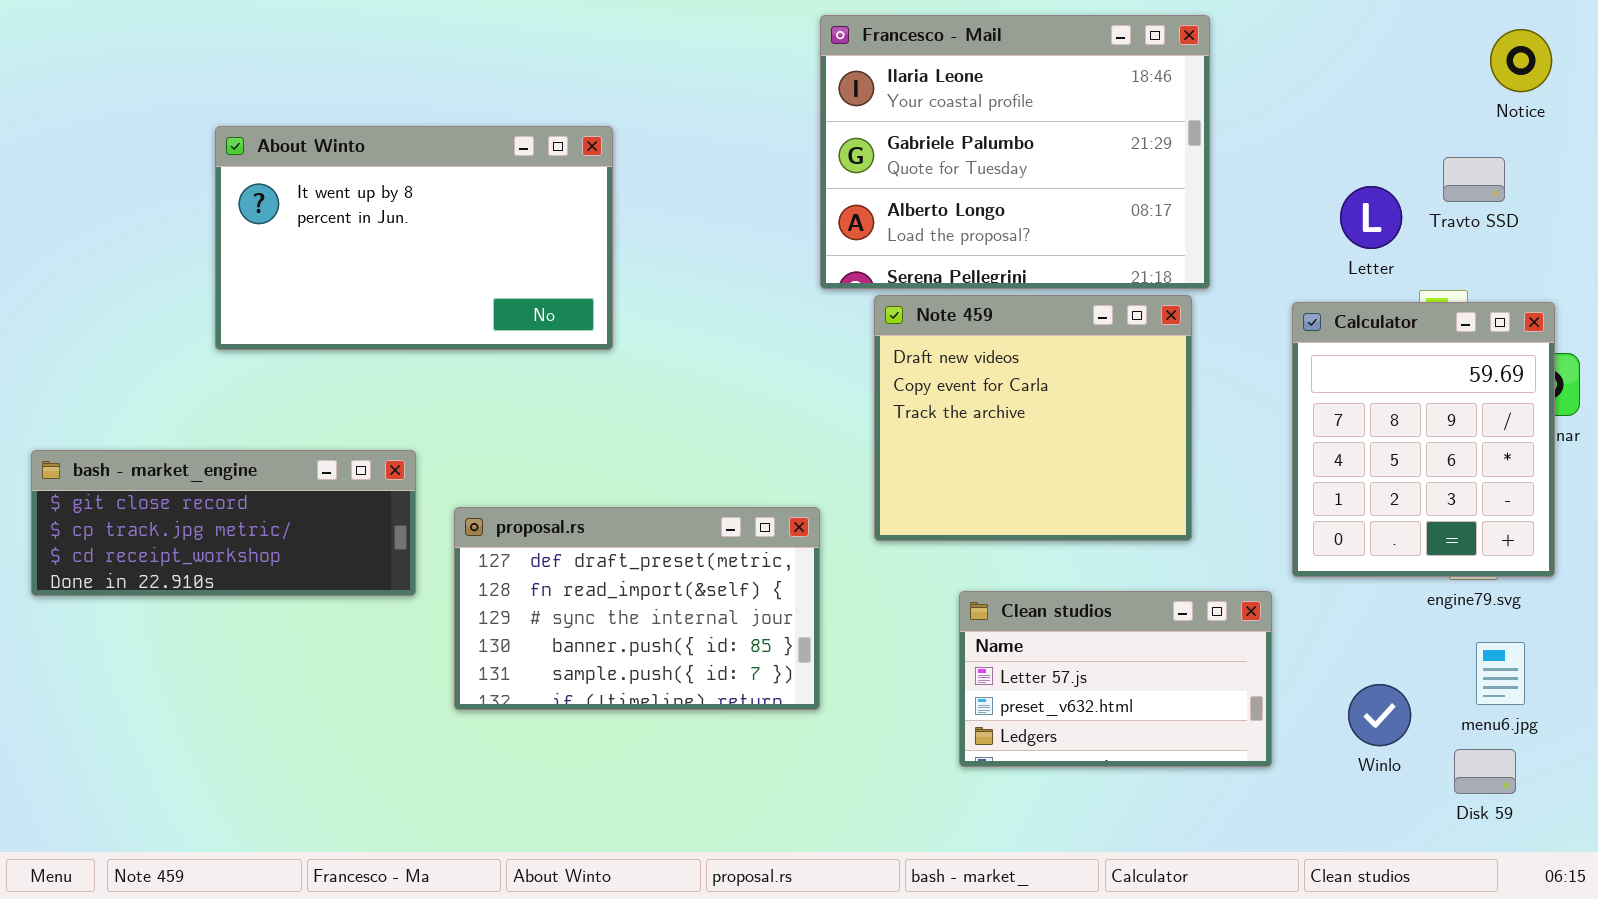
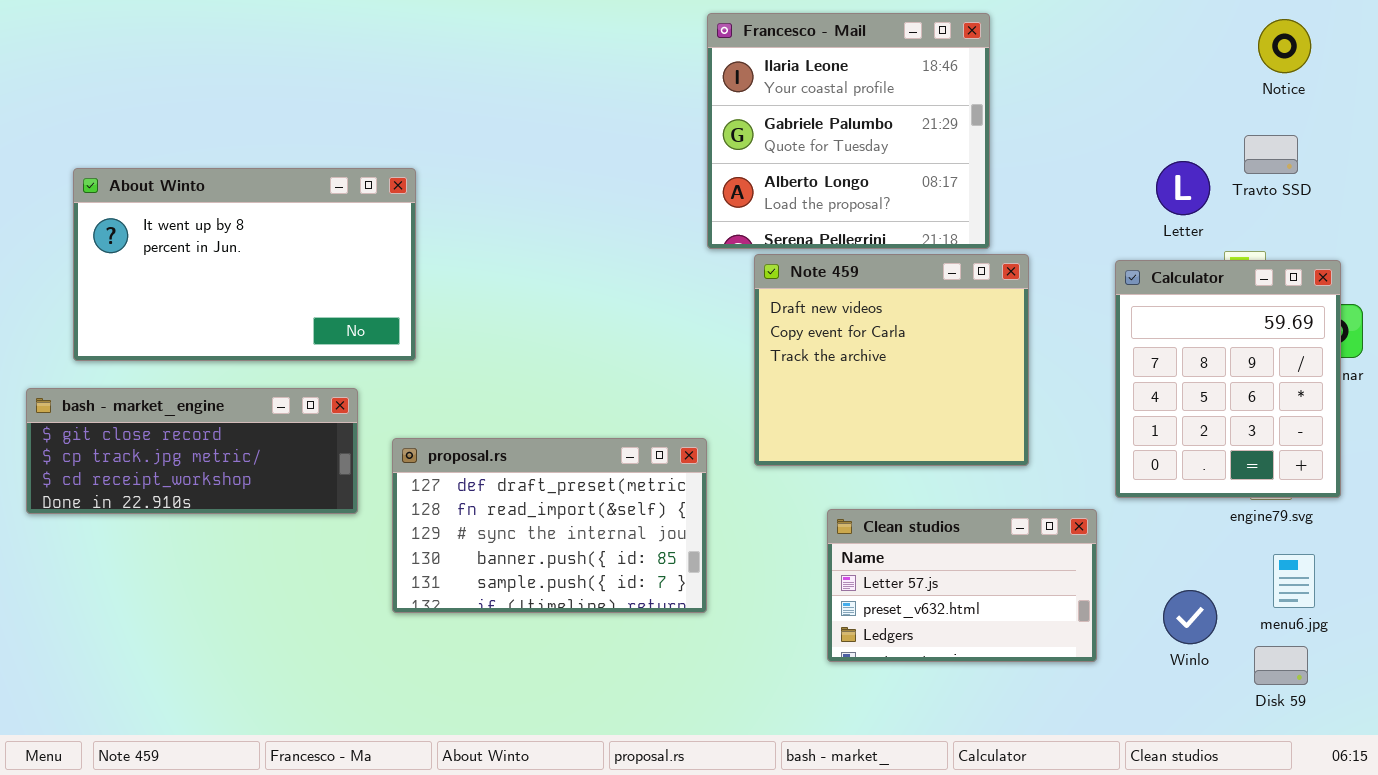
Francesco - Mail: [820,15,1210,289] -> [707,13,990,249], resized
Notice: [1490,29,1552,92] -> [1258,19,1311,73], moved
About Winto: [215,126,613,350] -> [73,168,416,361], moved

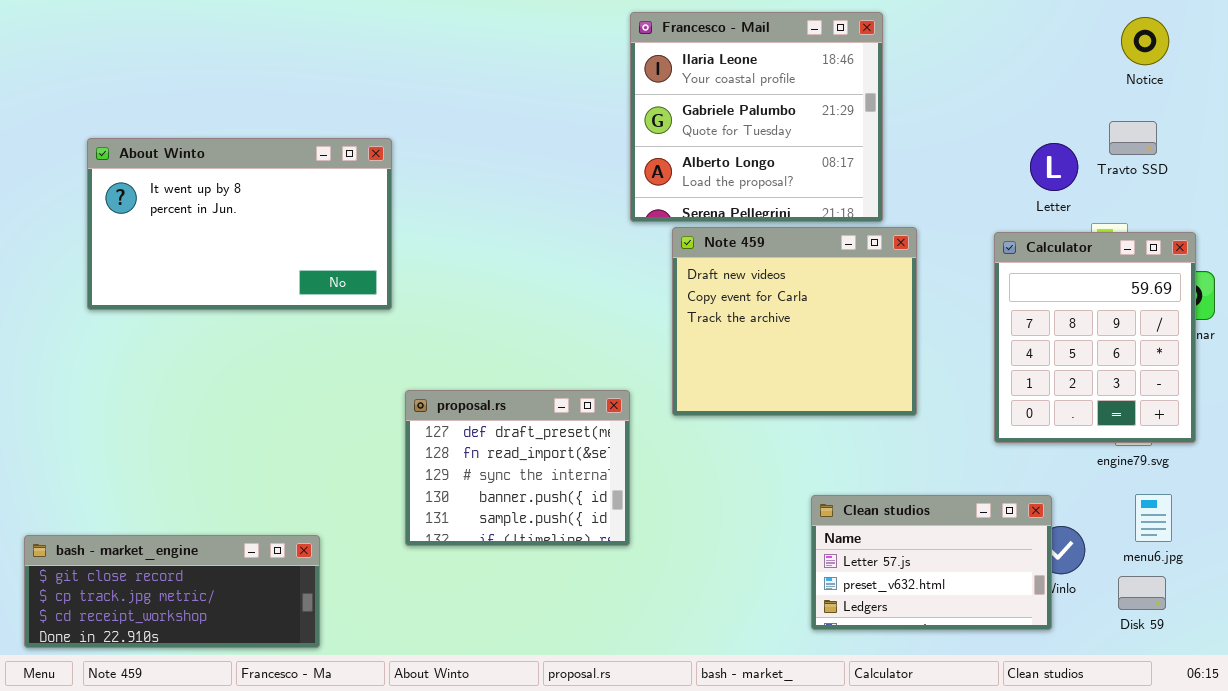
About Winto: [73,168,416,361] -> [87,138,392,310], moved
bash - market_engine: [26,388,358,514] -> [24,535,320,648], moved
proposal.rs: [392,438,707,613] -> [405,390,630,546], resized
Clean studios: [827,509,1097,662] -> [811,495,1052,630], moved

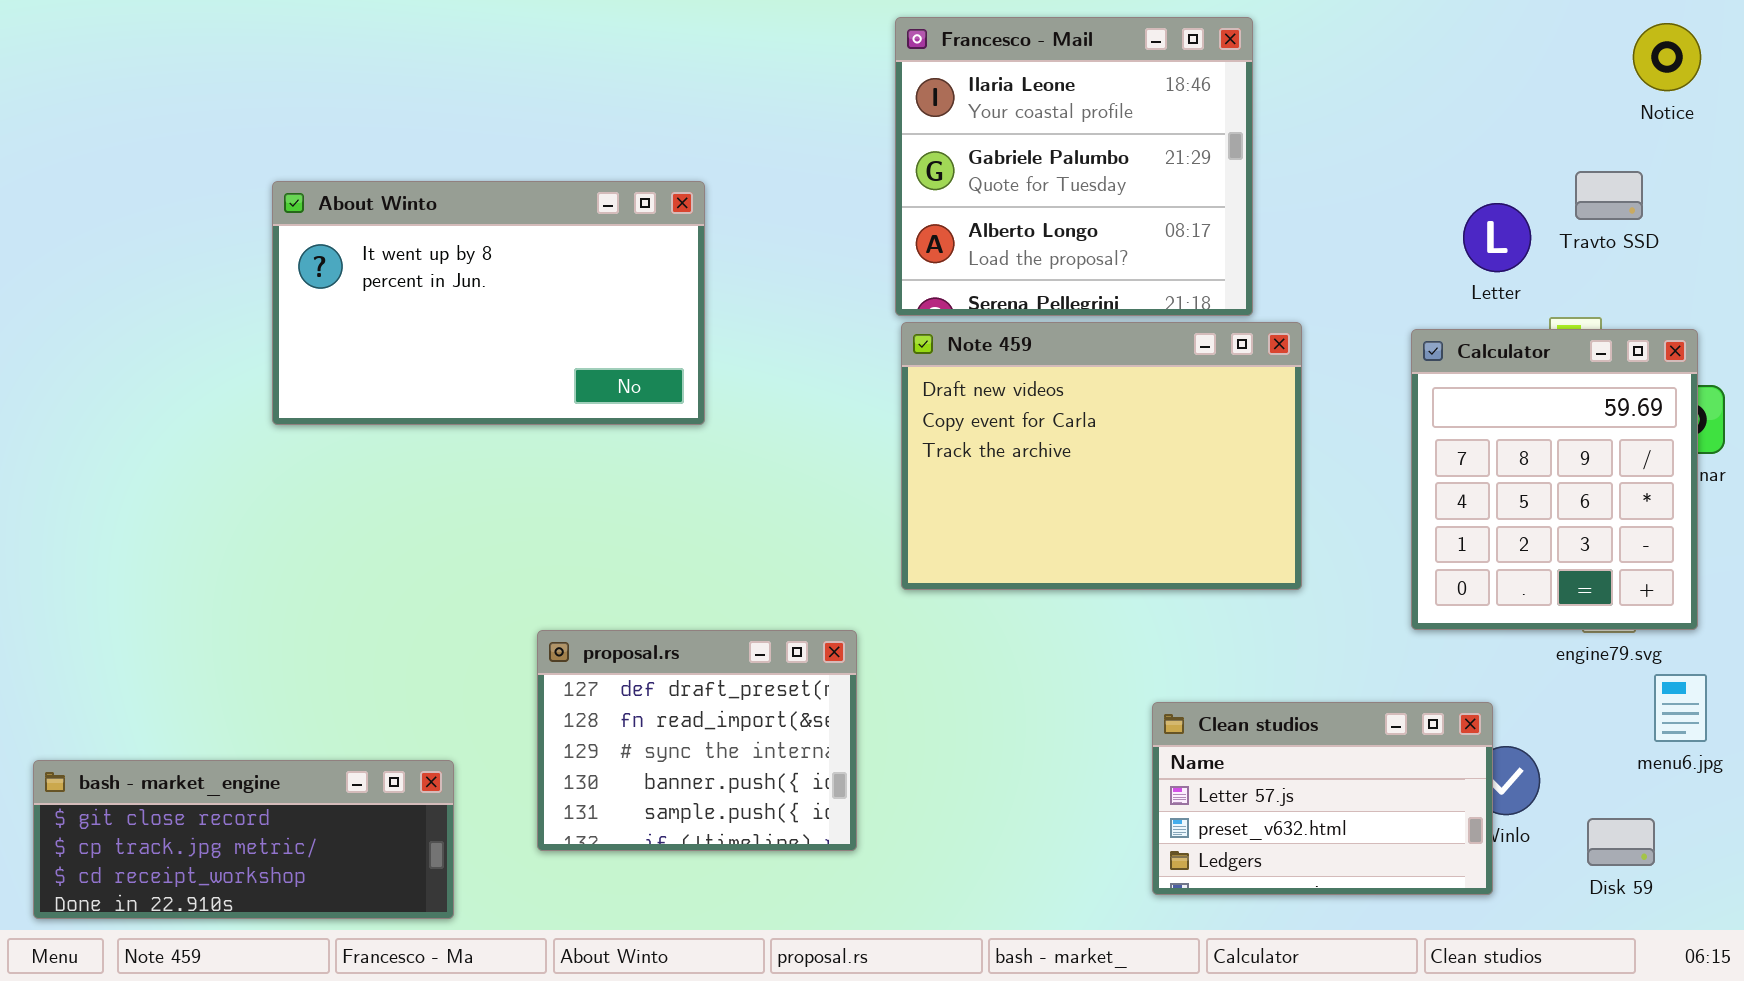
Notice: [1121,17,1169,65] -> [1633,23,1701,91], moved
About Winto: [87,138,392,310] -> [272,181,705,425], moved
Note 459: [672,227,917,416] -> [901,322,1302,590], resized
proposal.rs: [405,390,630,546] -> [537,630,857,851], moved
menu6.jpg: [1135,494,1172,542] -> [1654,674,1707,742], moved

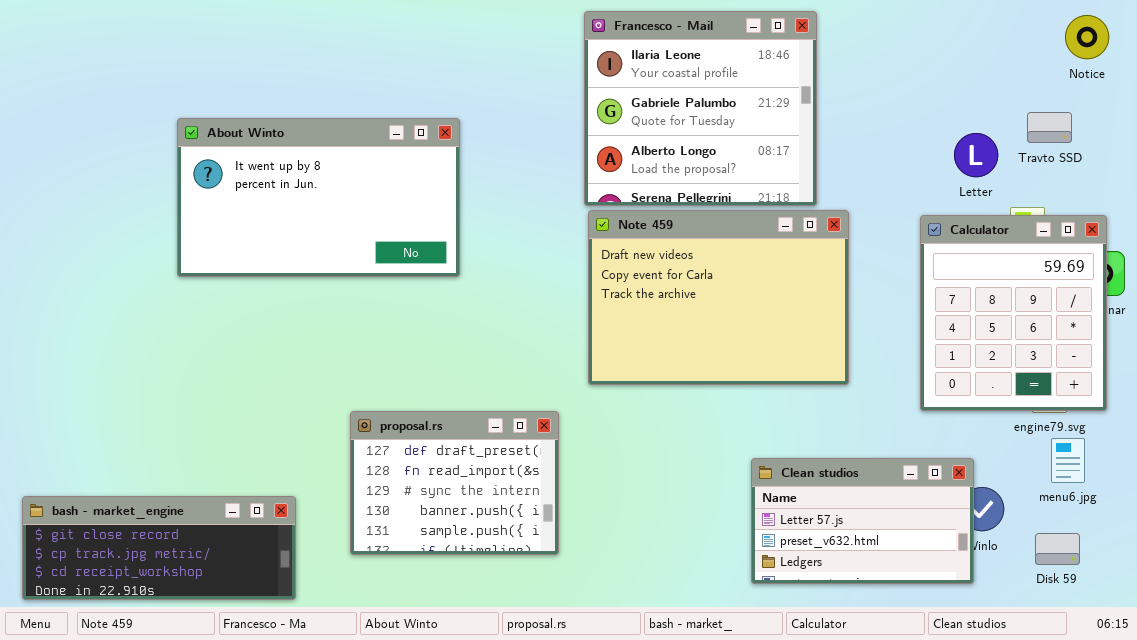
menu6.jpg: [1654,674,1707,742] -> [1051,438,1085,483], moved

